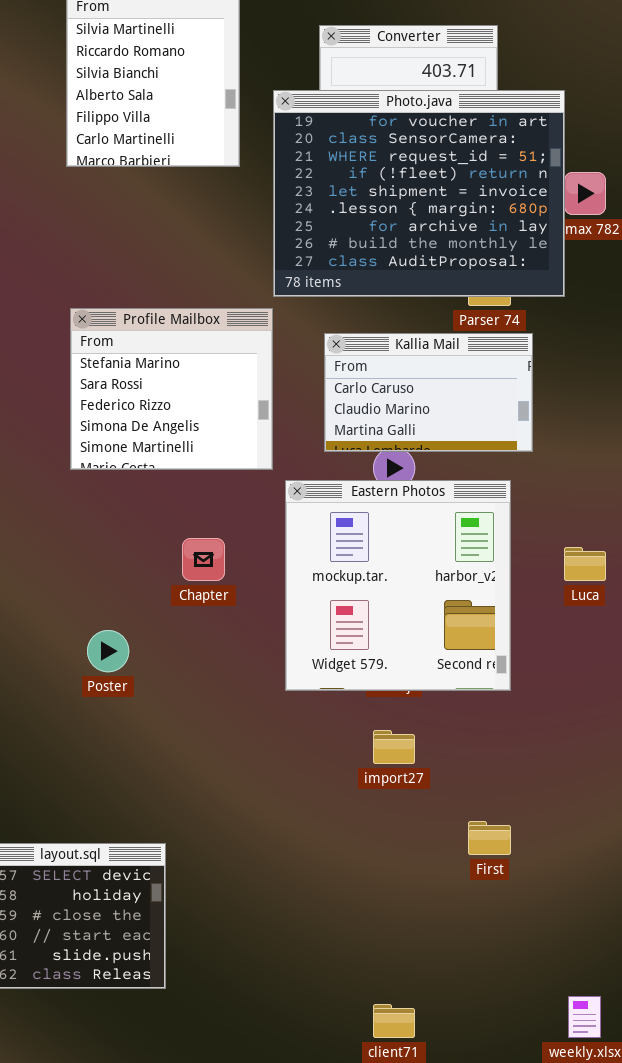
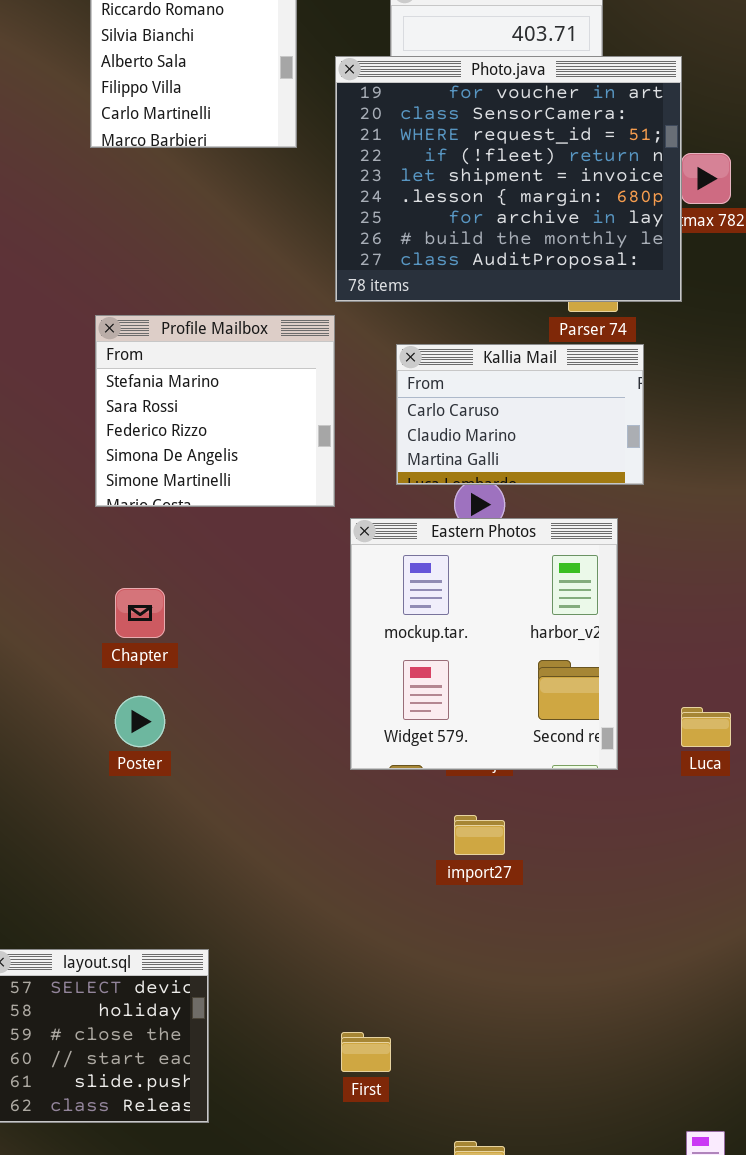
Chapter: [182,538,225,581] -> [115,588,165,638], moved
Luca: [564,547,606,581] -> [681,707,731,747], moved
First: [468,821,511,855] -> [341,1032,391,1072], moved

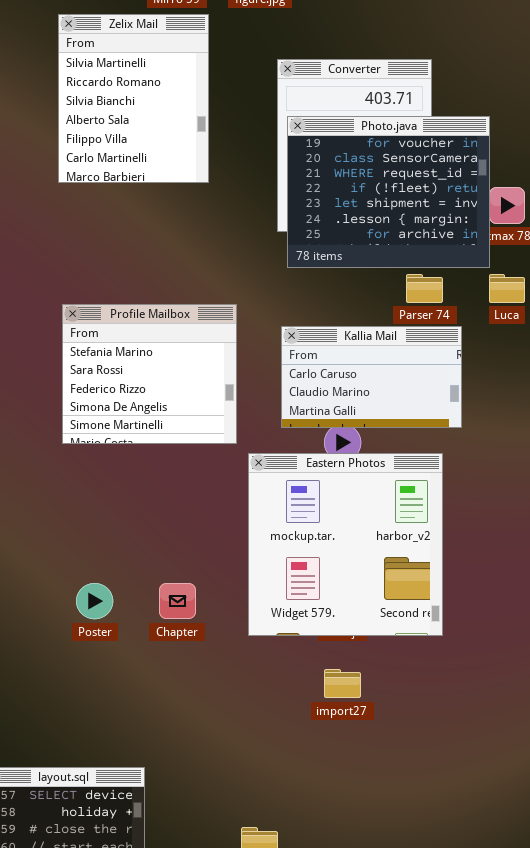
Photo.java: [335,56,682,302] -> [287,116,490,268], resized
Chapter: [115,588,165,638] -> [159,583,196,619], moved
Luca: [681,707,731,747] -> [489,274,525,303], moved

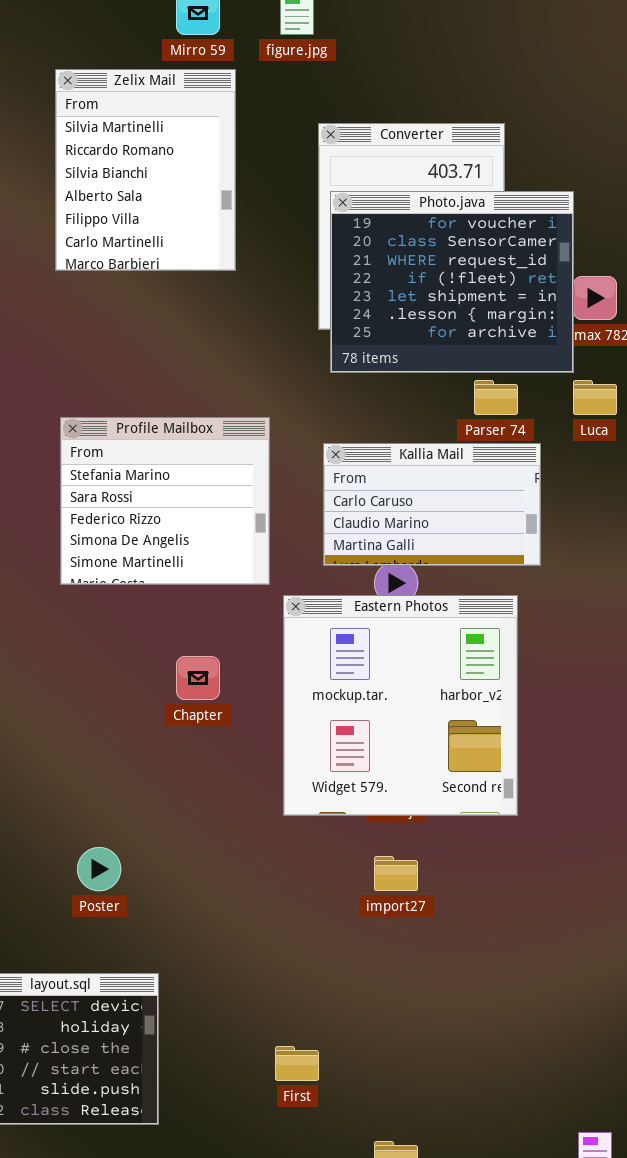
Poster: [76,583,113,619] -> [77,847,121,891], moved
Chapter: [159,583,196,619] -> [176,656,220,700], moved

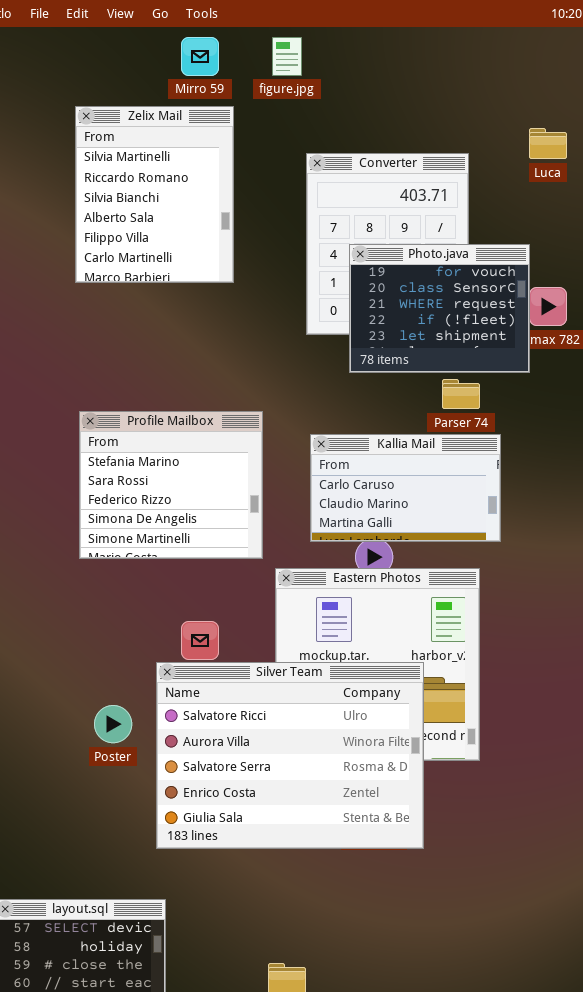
Photo.java: [330,191,574,373] -> [349,244,530,373], resized
Luca: [573,380,617,415] -> [529,128,567,159], moved
Silver Team: none -> [156,662,424,849], opened
Poster: [77,847,121,891] -> [94,705,132,743], moved

